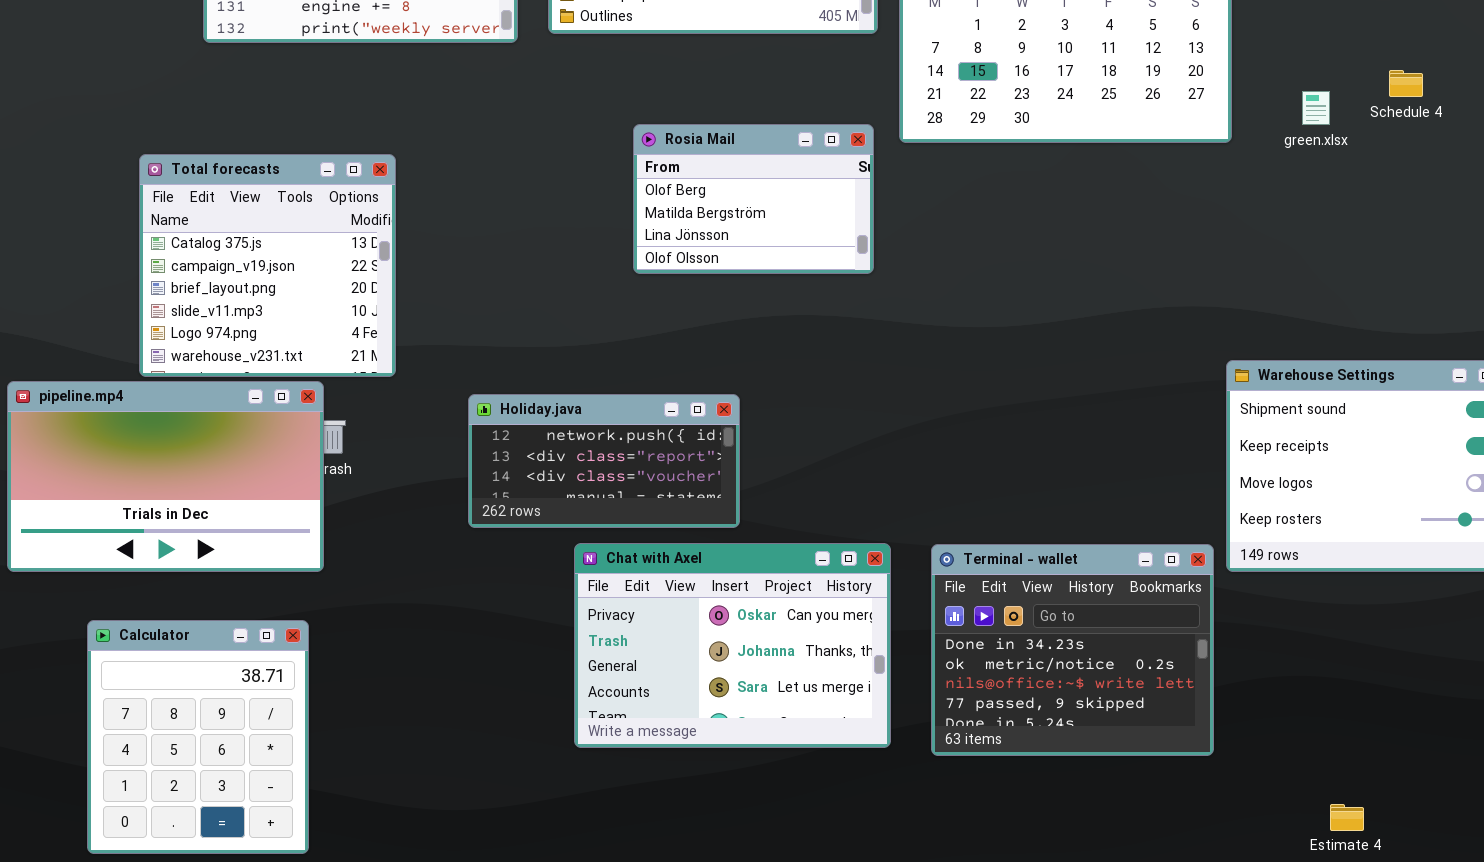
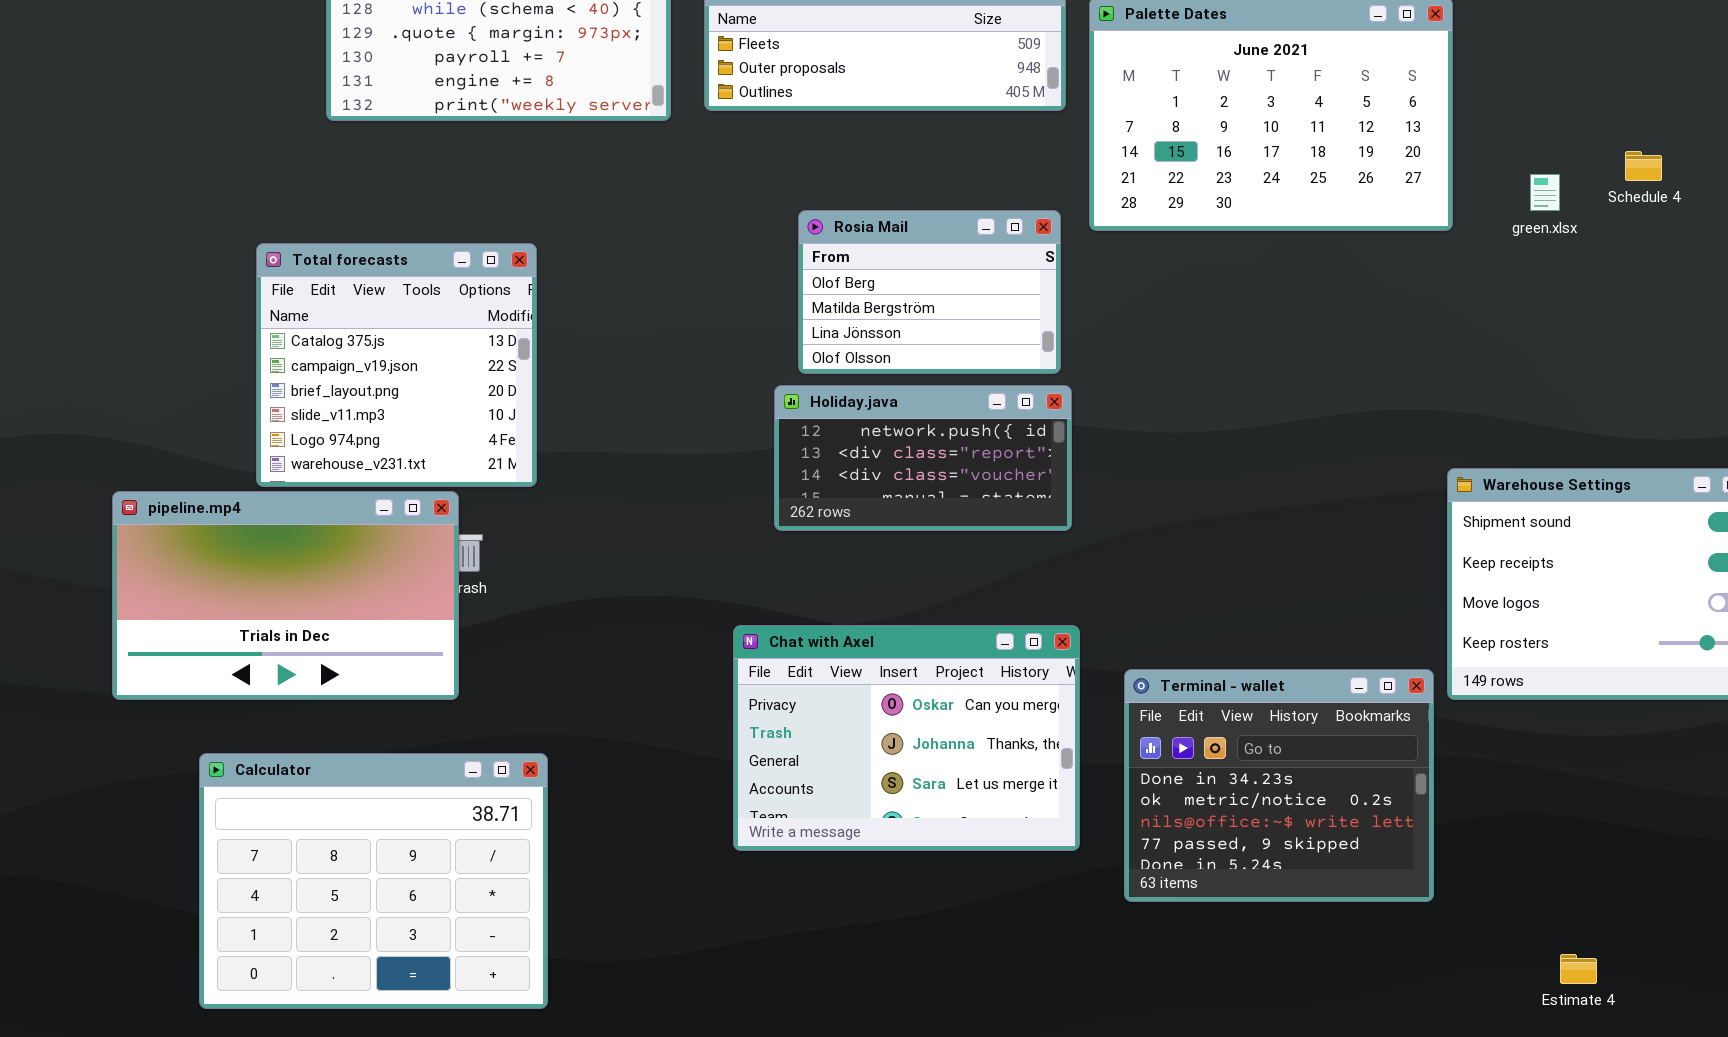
Holiday.java: [468,394,740,528] -> [774,385,1072,531], moved
Chat with Axel: [574,543,891,748] -> [733,625,1080,851], moved
Calculator: [87,620,309,854] -> [199,753,548,1009], resized

